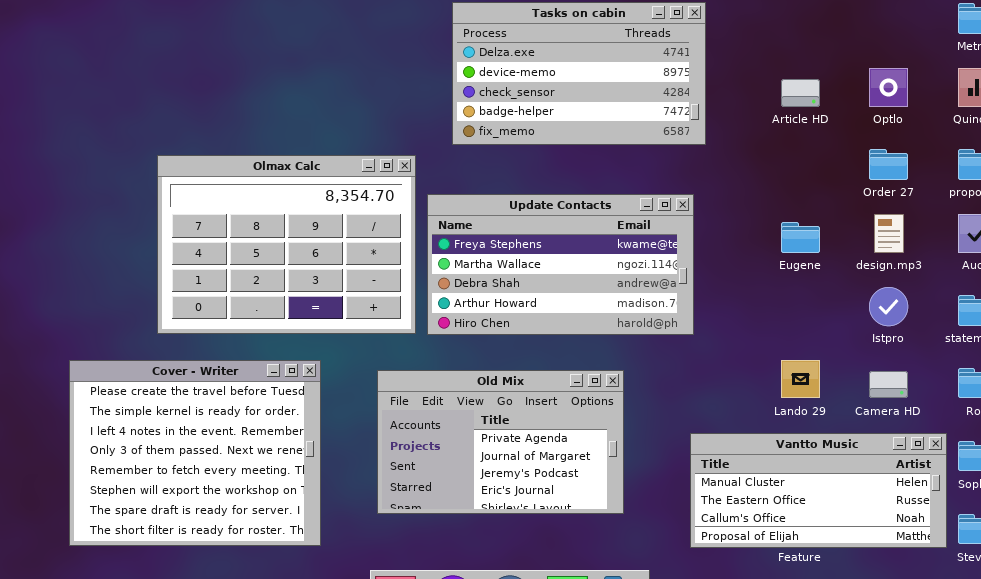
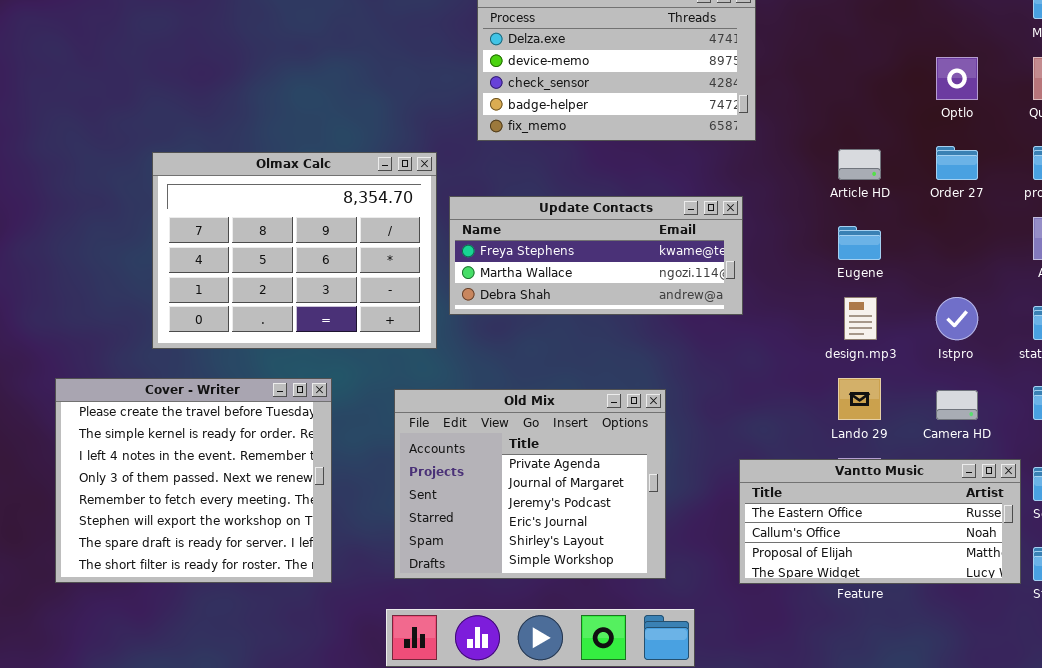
Article HD: [781,79,820,107] -> [838,149,881,180], moved
Update Contacts: [427,194,694,335] -> [449,196,743,315], resized
design.mp3: [874,214,904,253] -> [844,297,877,340], moved
Old Mix: [377,370,624,514] -> [394,389,666,579], resized
Vantto Music: [690,433,947,548] -> [739,459,1021,584], scrolled down 1 row

